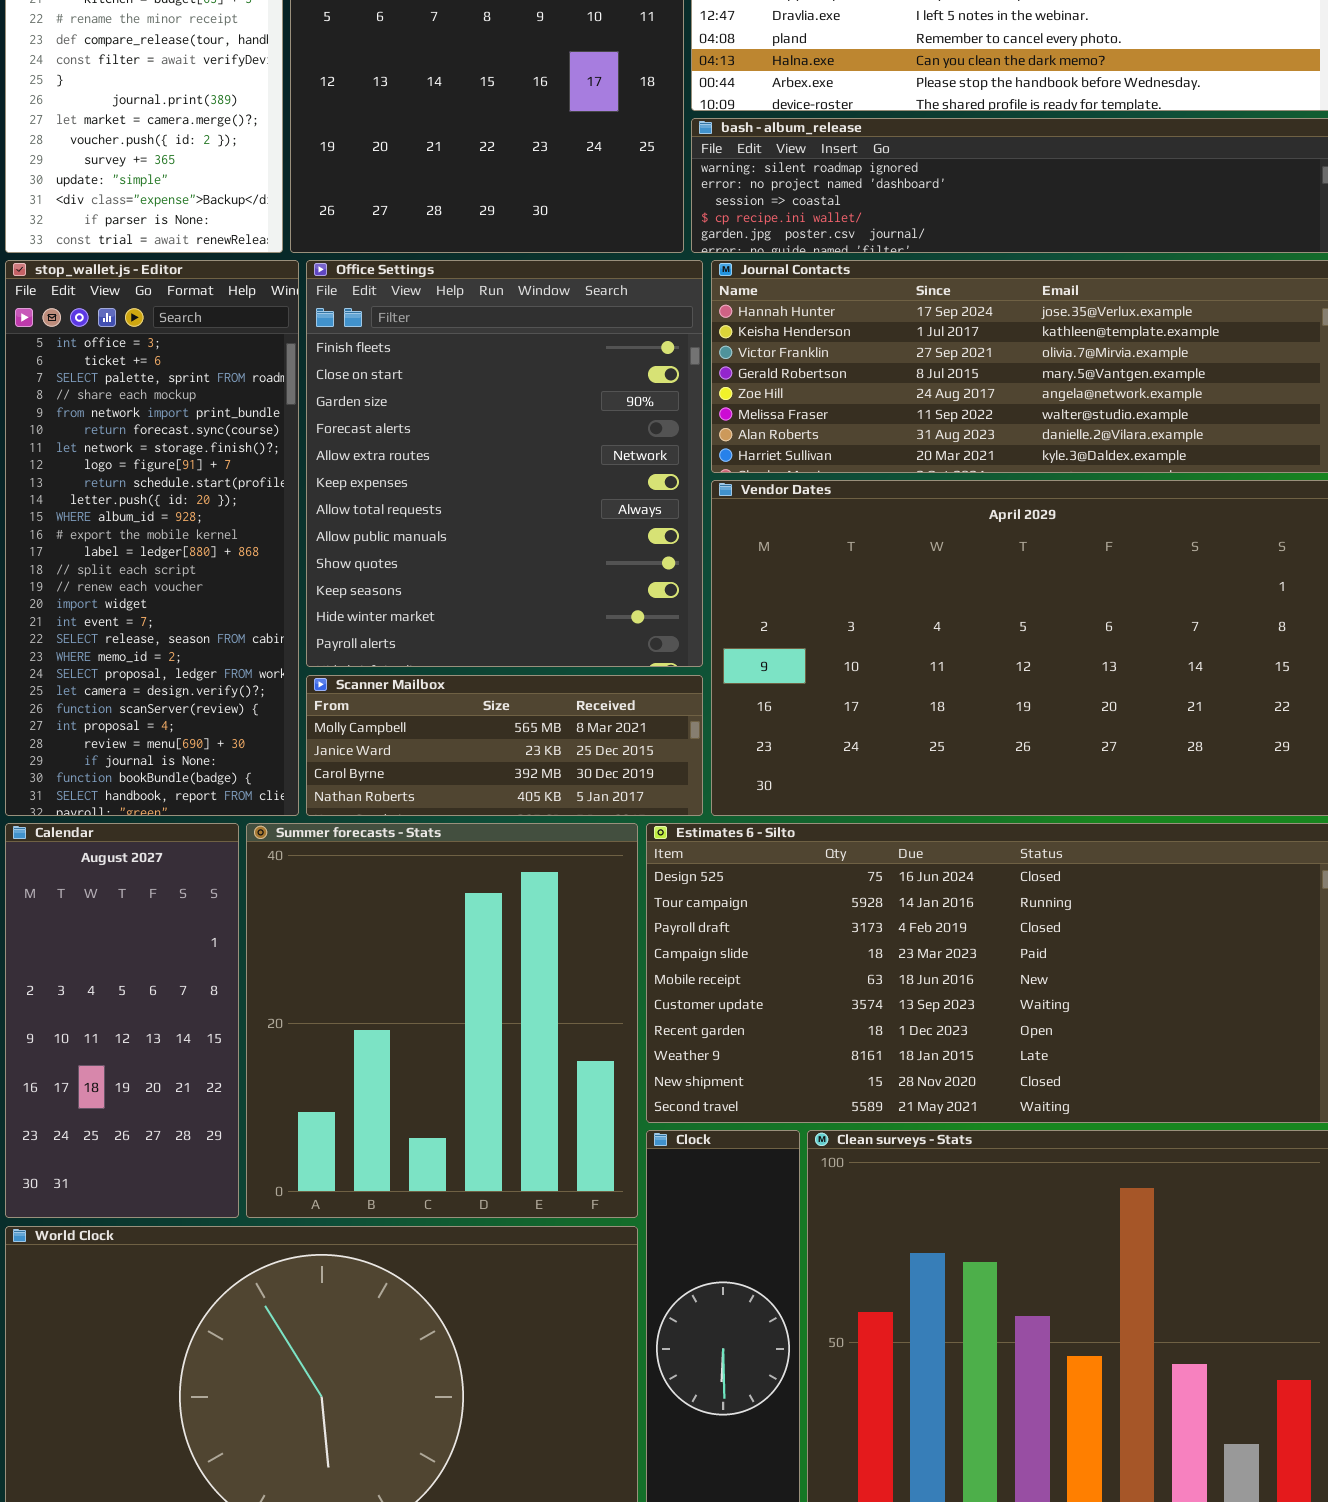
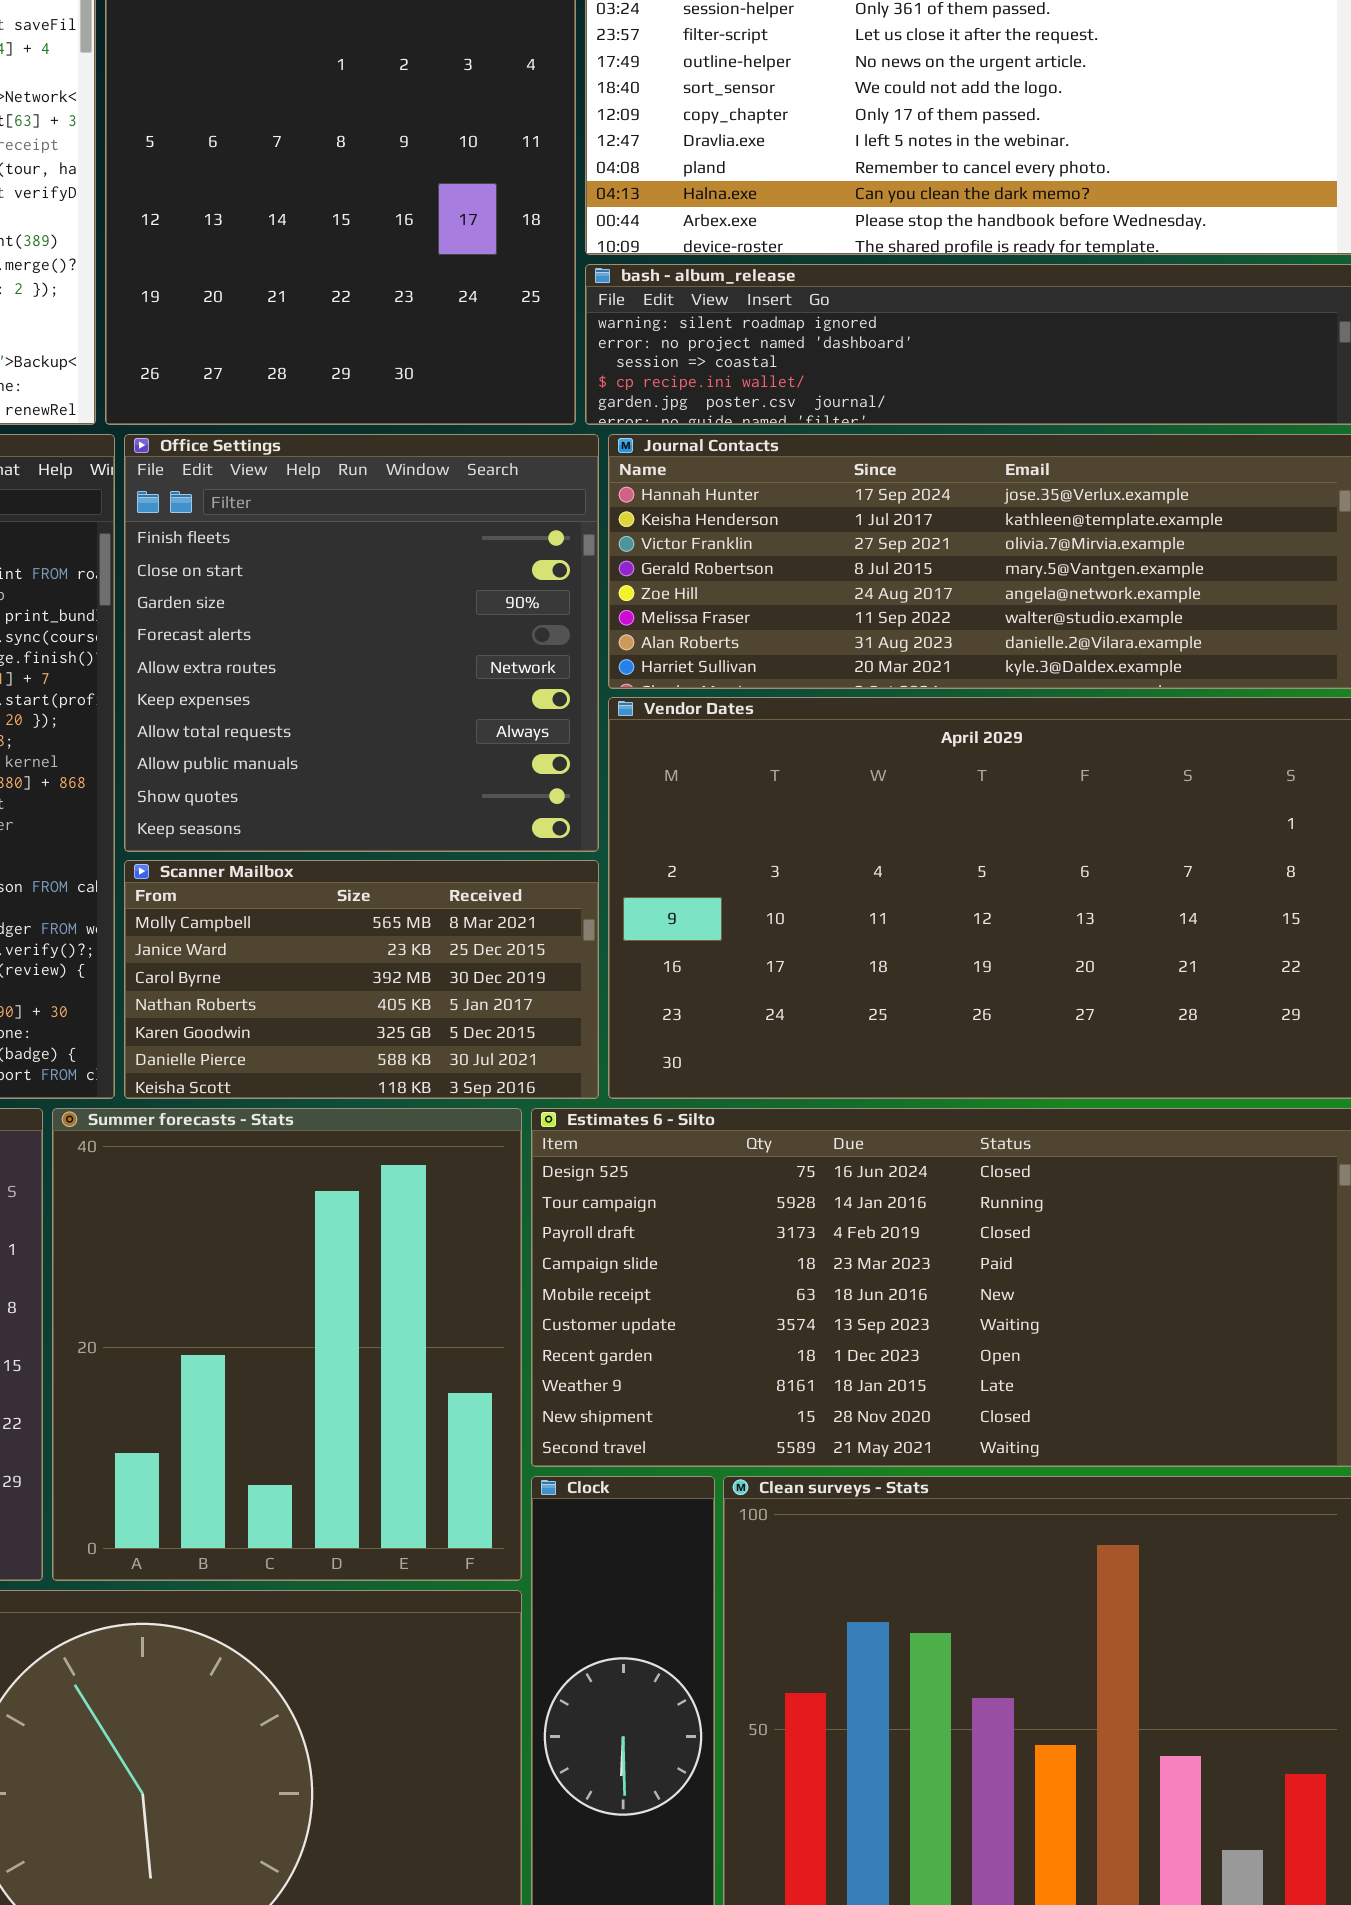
Office Settings: [306,260,703,667] -> [124,434,599,852], resized
Scanner Mailbox: [306,675,703,816] -> [124,860,599,1099], resized

